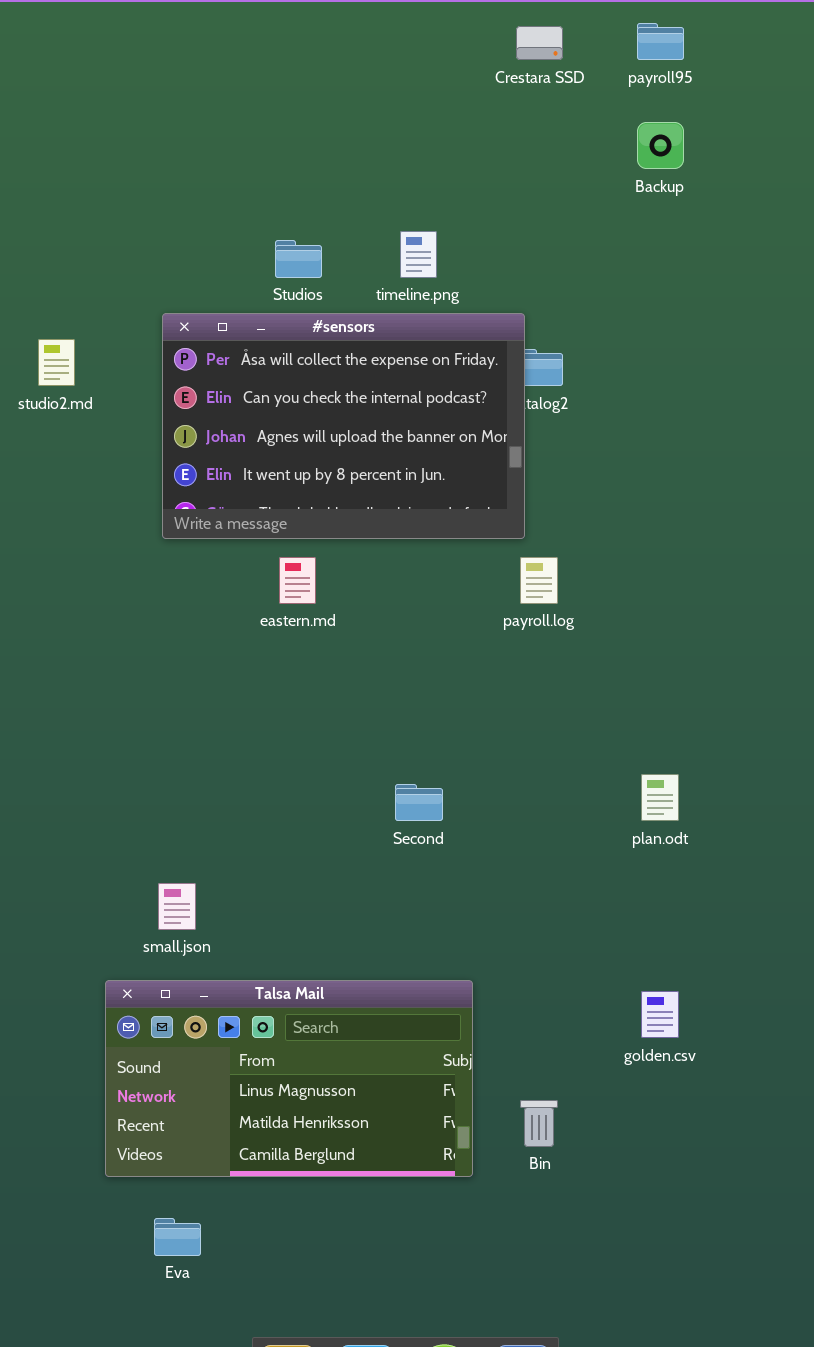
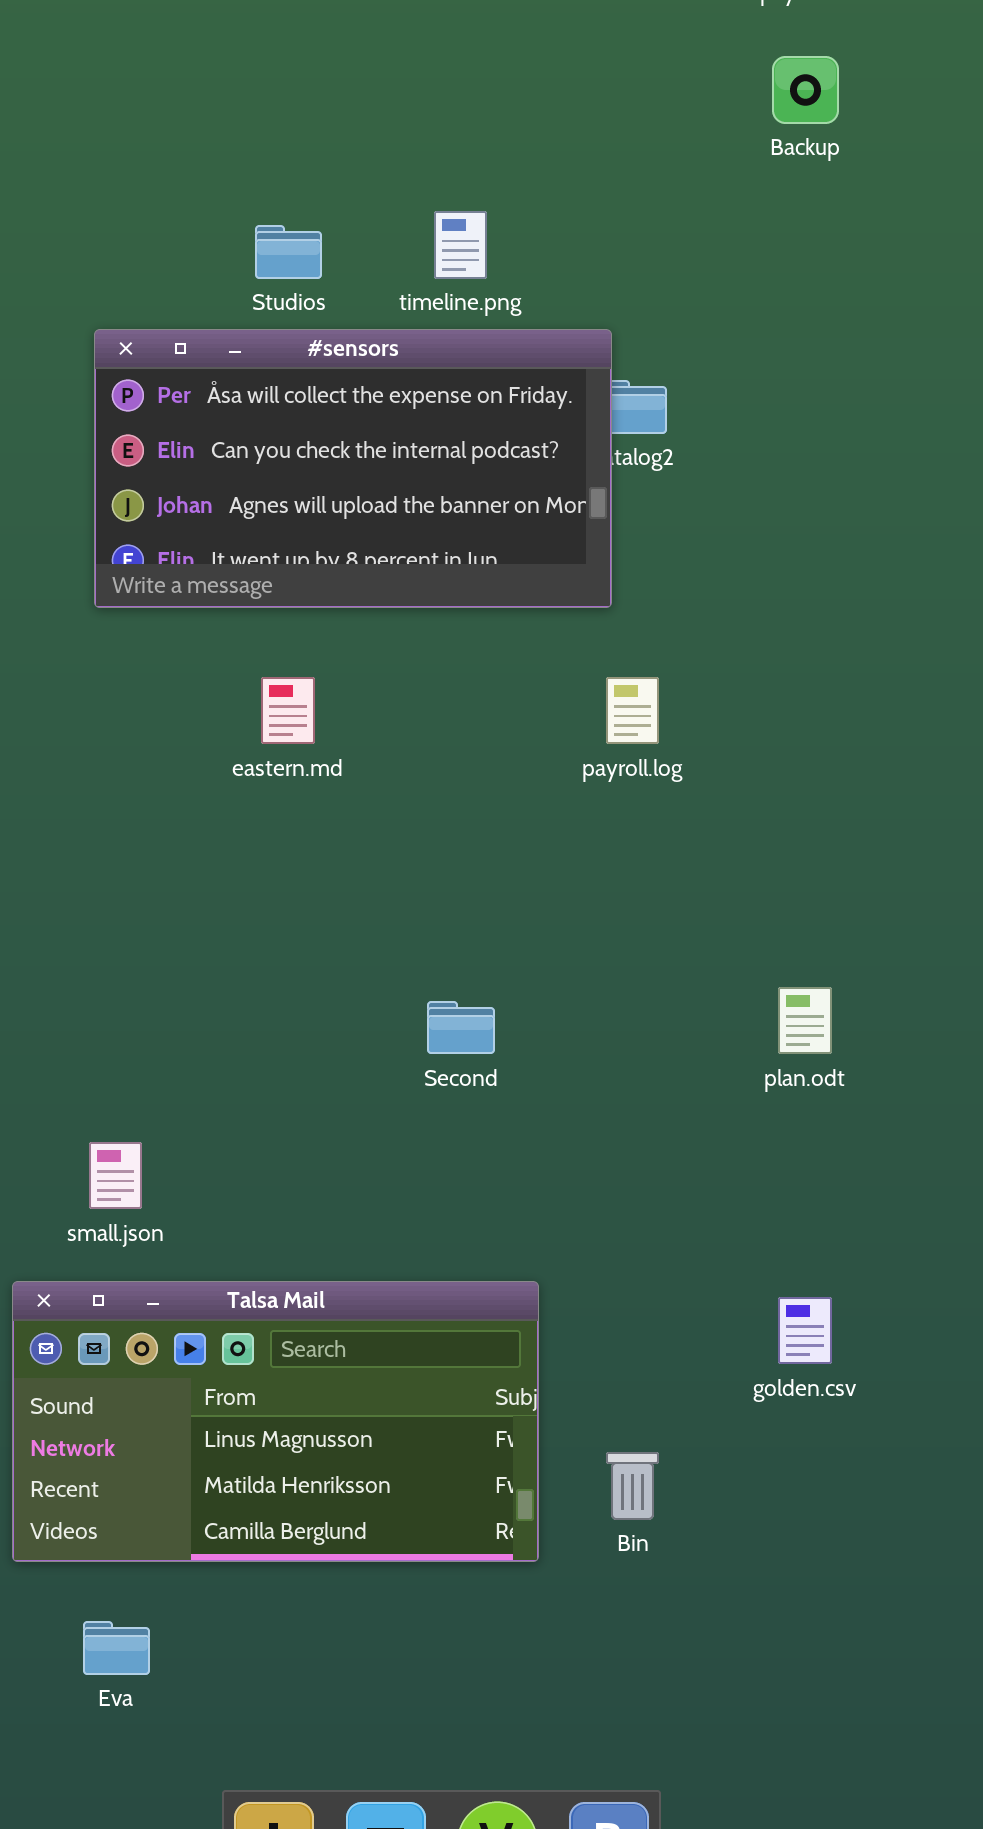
#sensors: [162,313,525,539] -> [94,329,612,608], resized

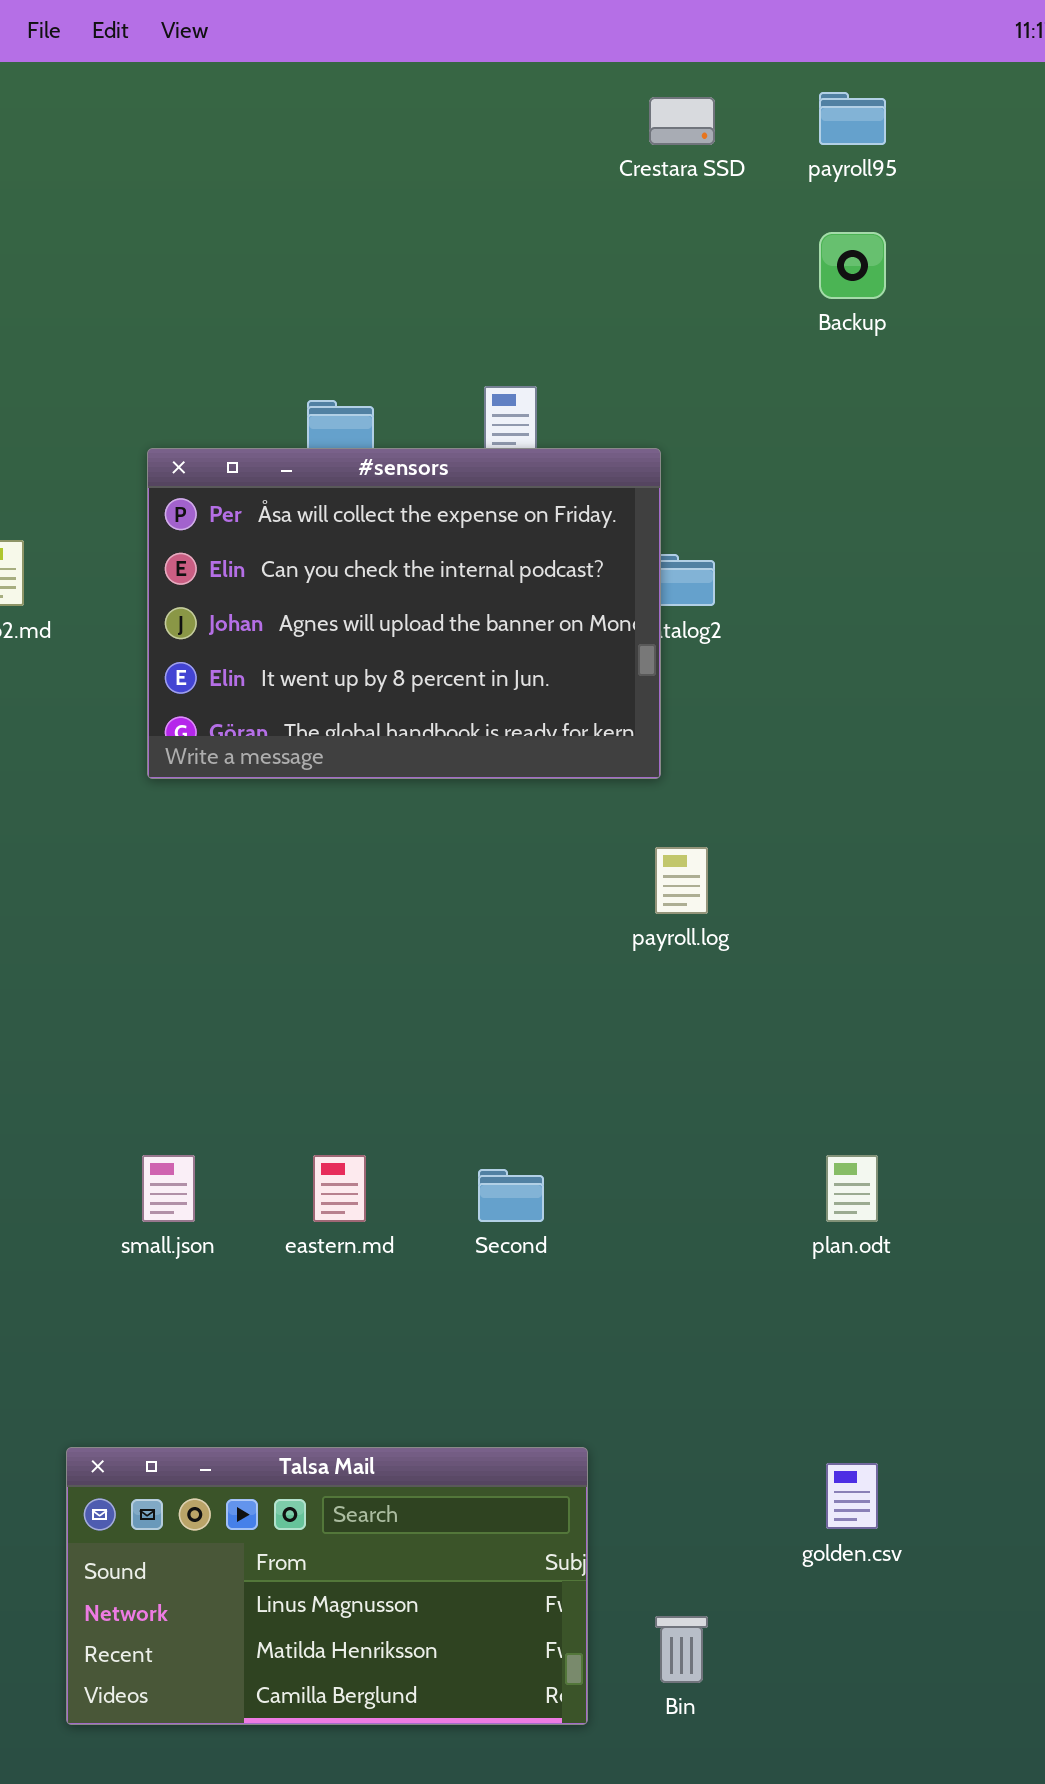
#sensors: [94,329,612,608] -> [147,448,661,779], resized
eastern.md: [261,677,315,744] -> [313,1155,366,1222], moved
small.json: [89,1142,142,1209] -> [142,1155,195,1222], moved

